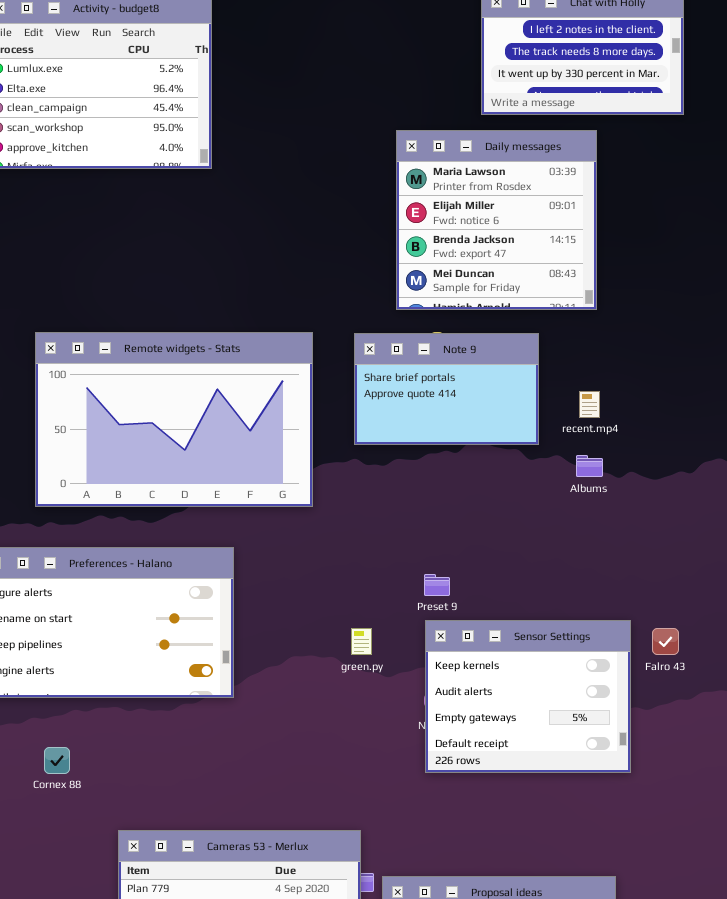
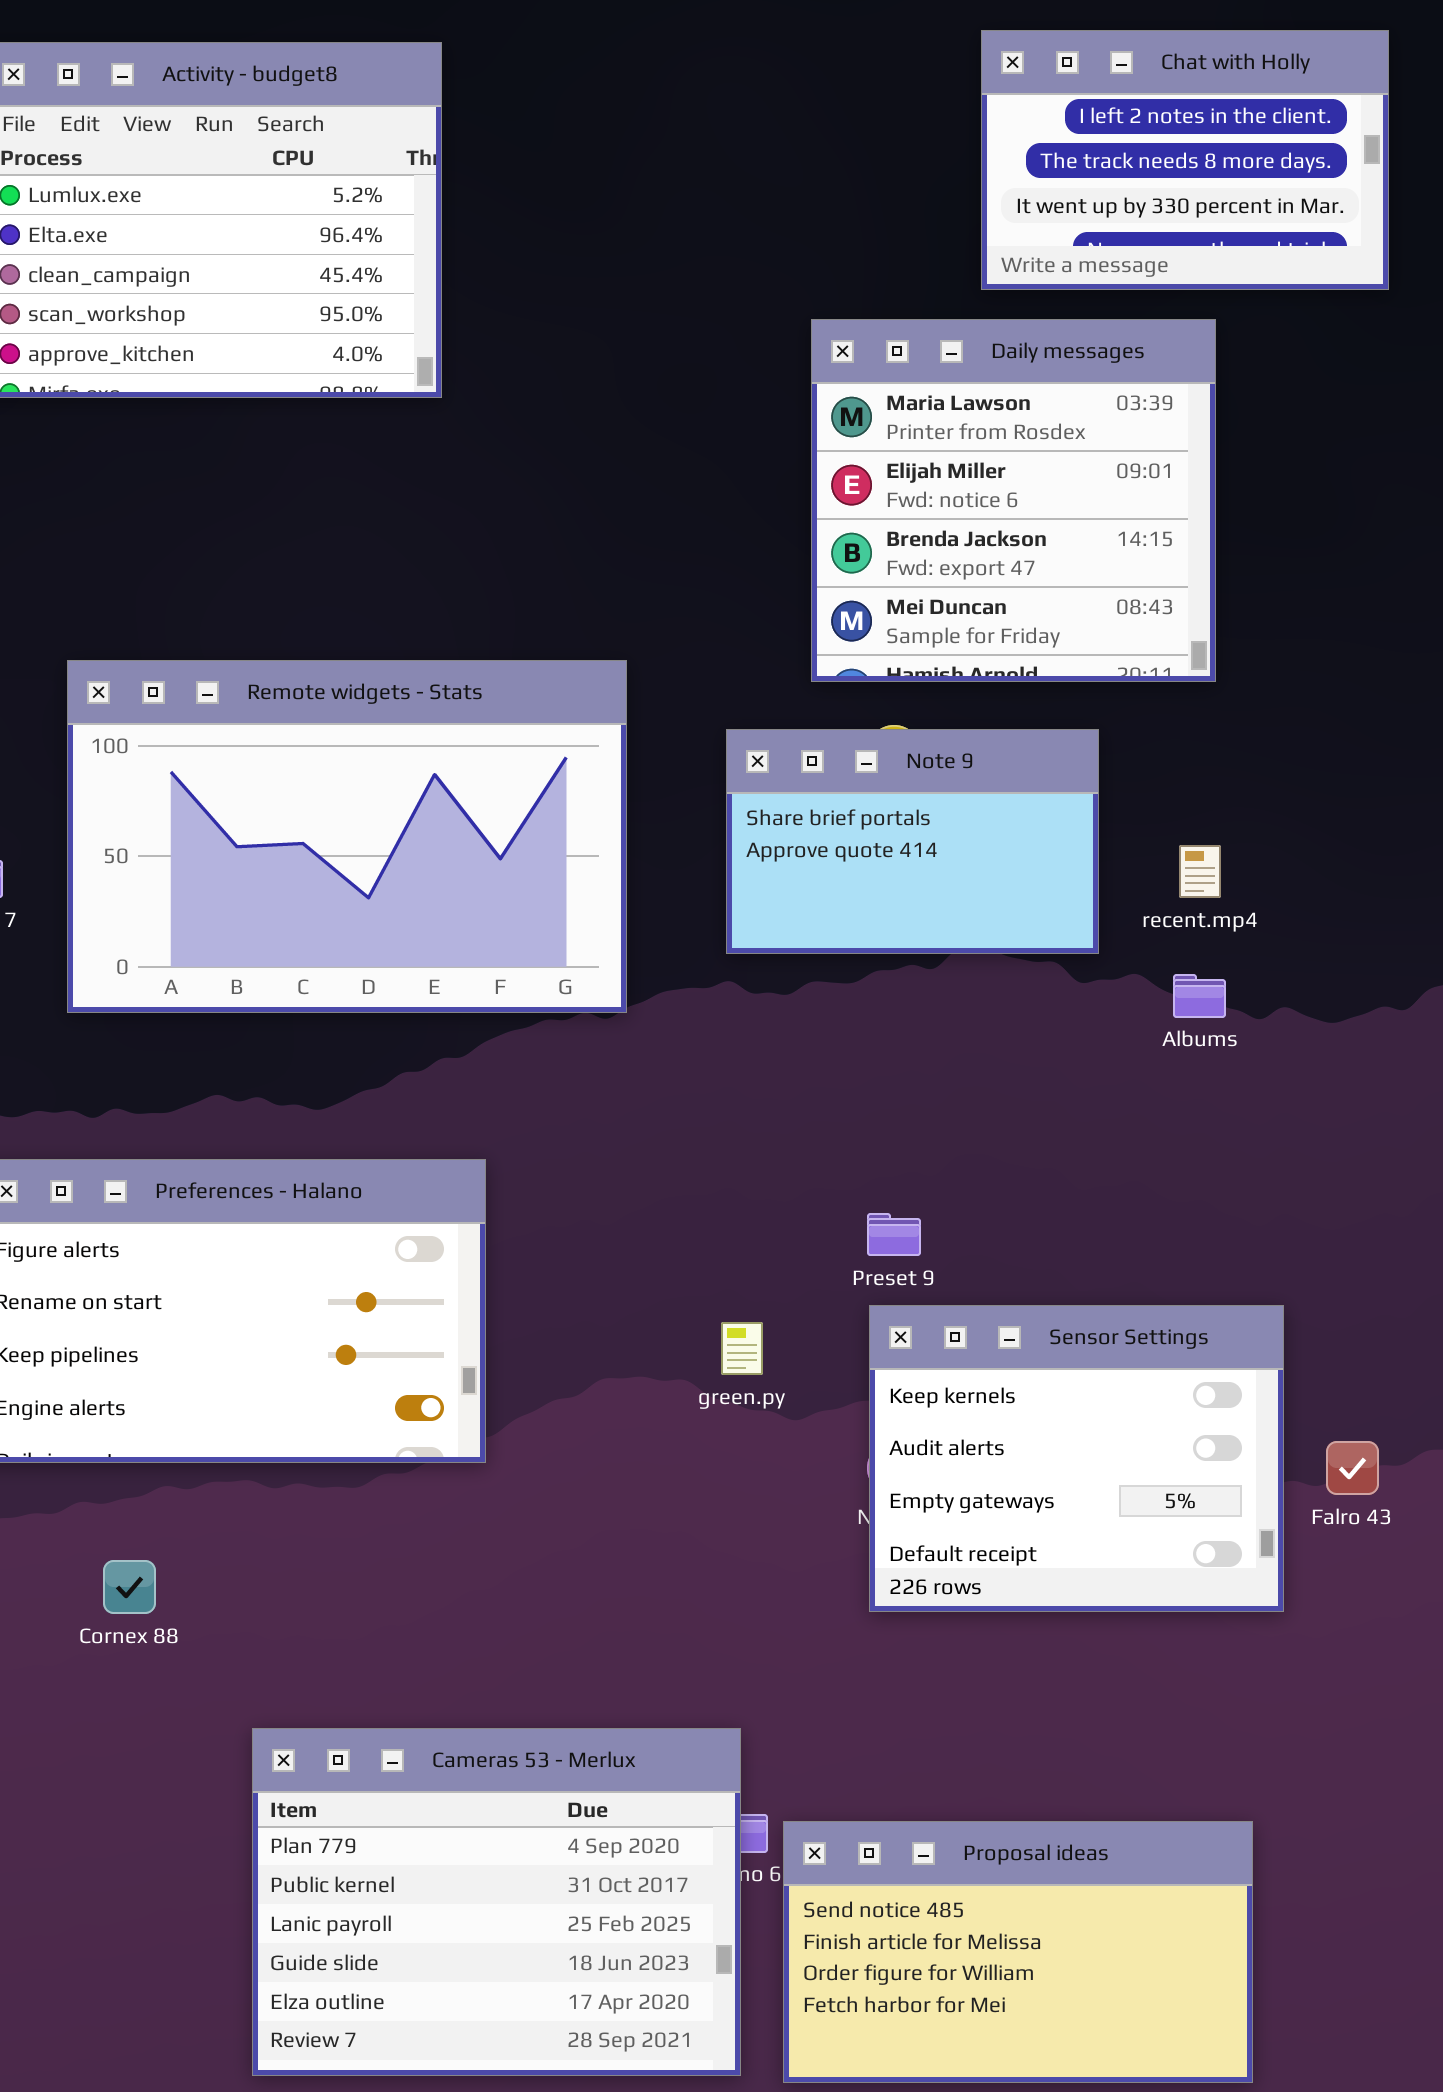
Remote widgets - Stats: [35,332,313,507] -> [67,660,627,1013], moved
Falro 43: [652,628,679,655] -> [1326,1441,1379,1495], moved

